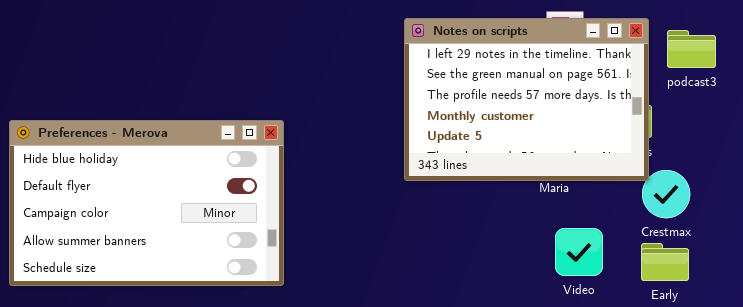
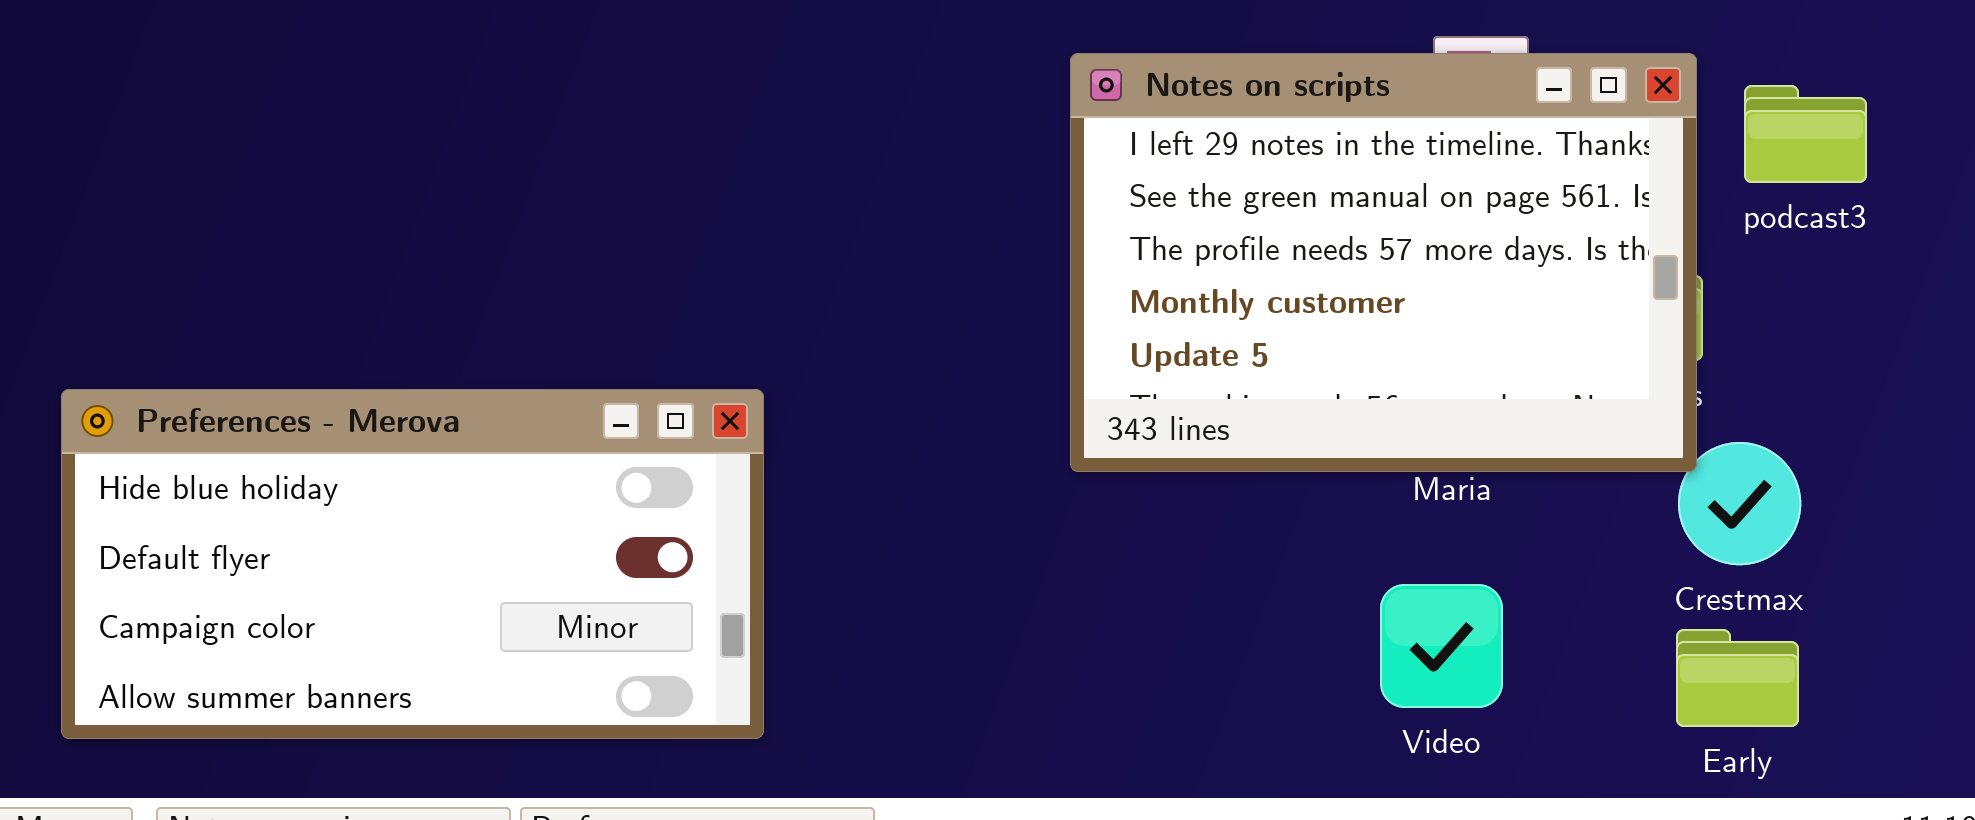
Preferences - Merova: [9,120,284,286] -> [61,389,764,739], resized
Video: [555,228,603,276] -> [1380,584,1503,708], moved

